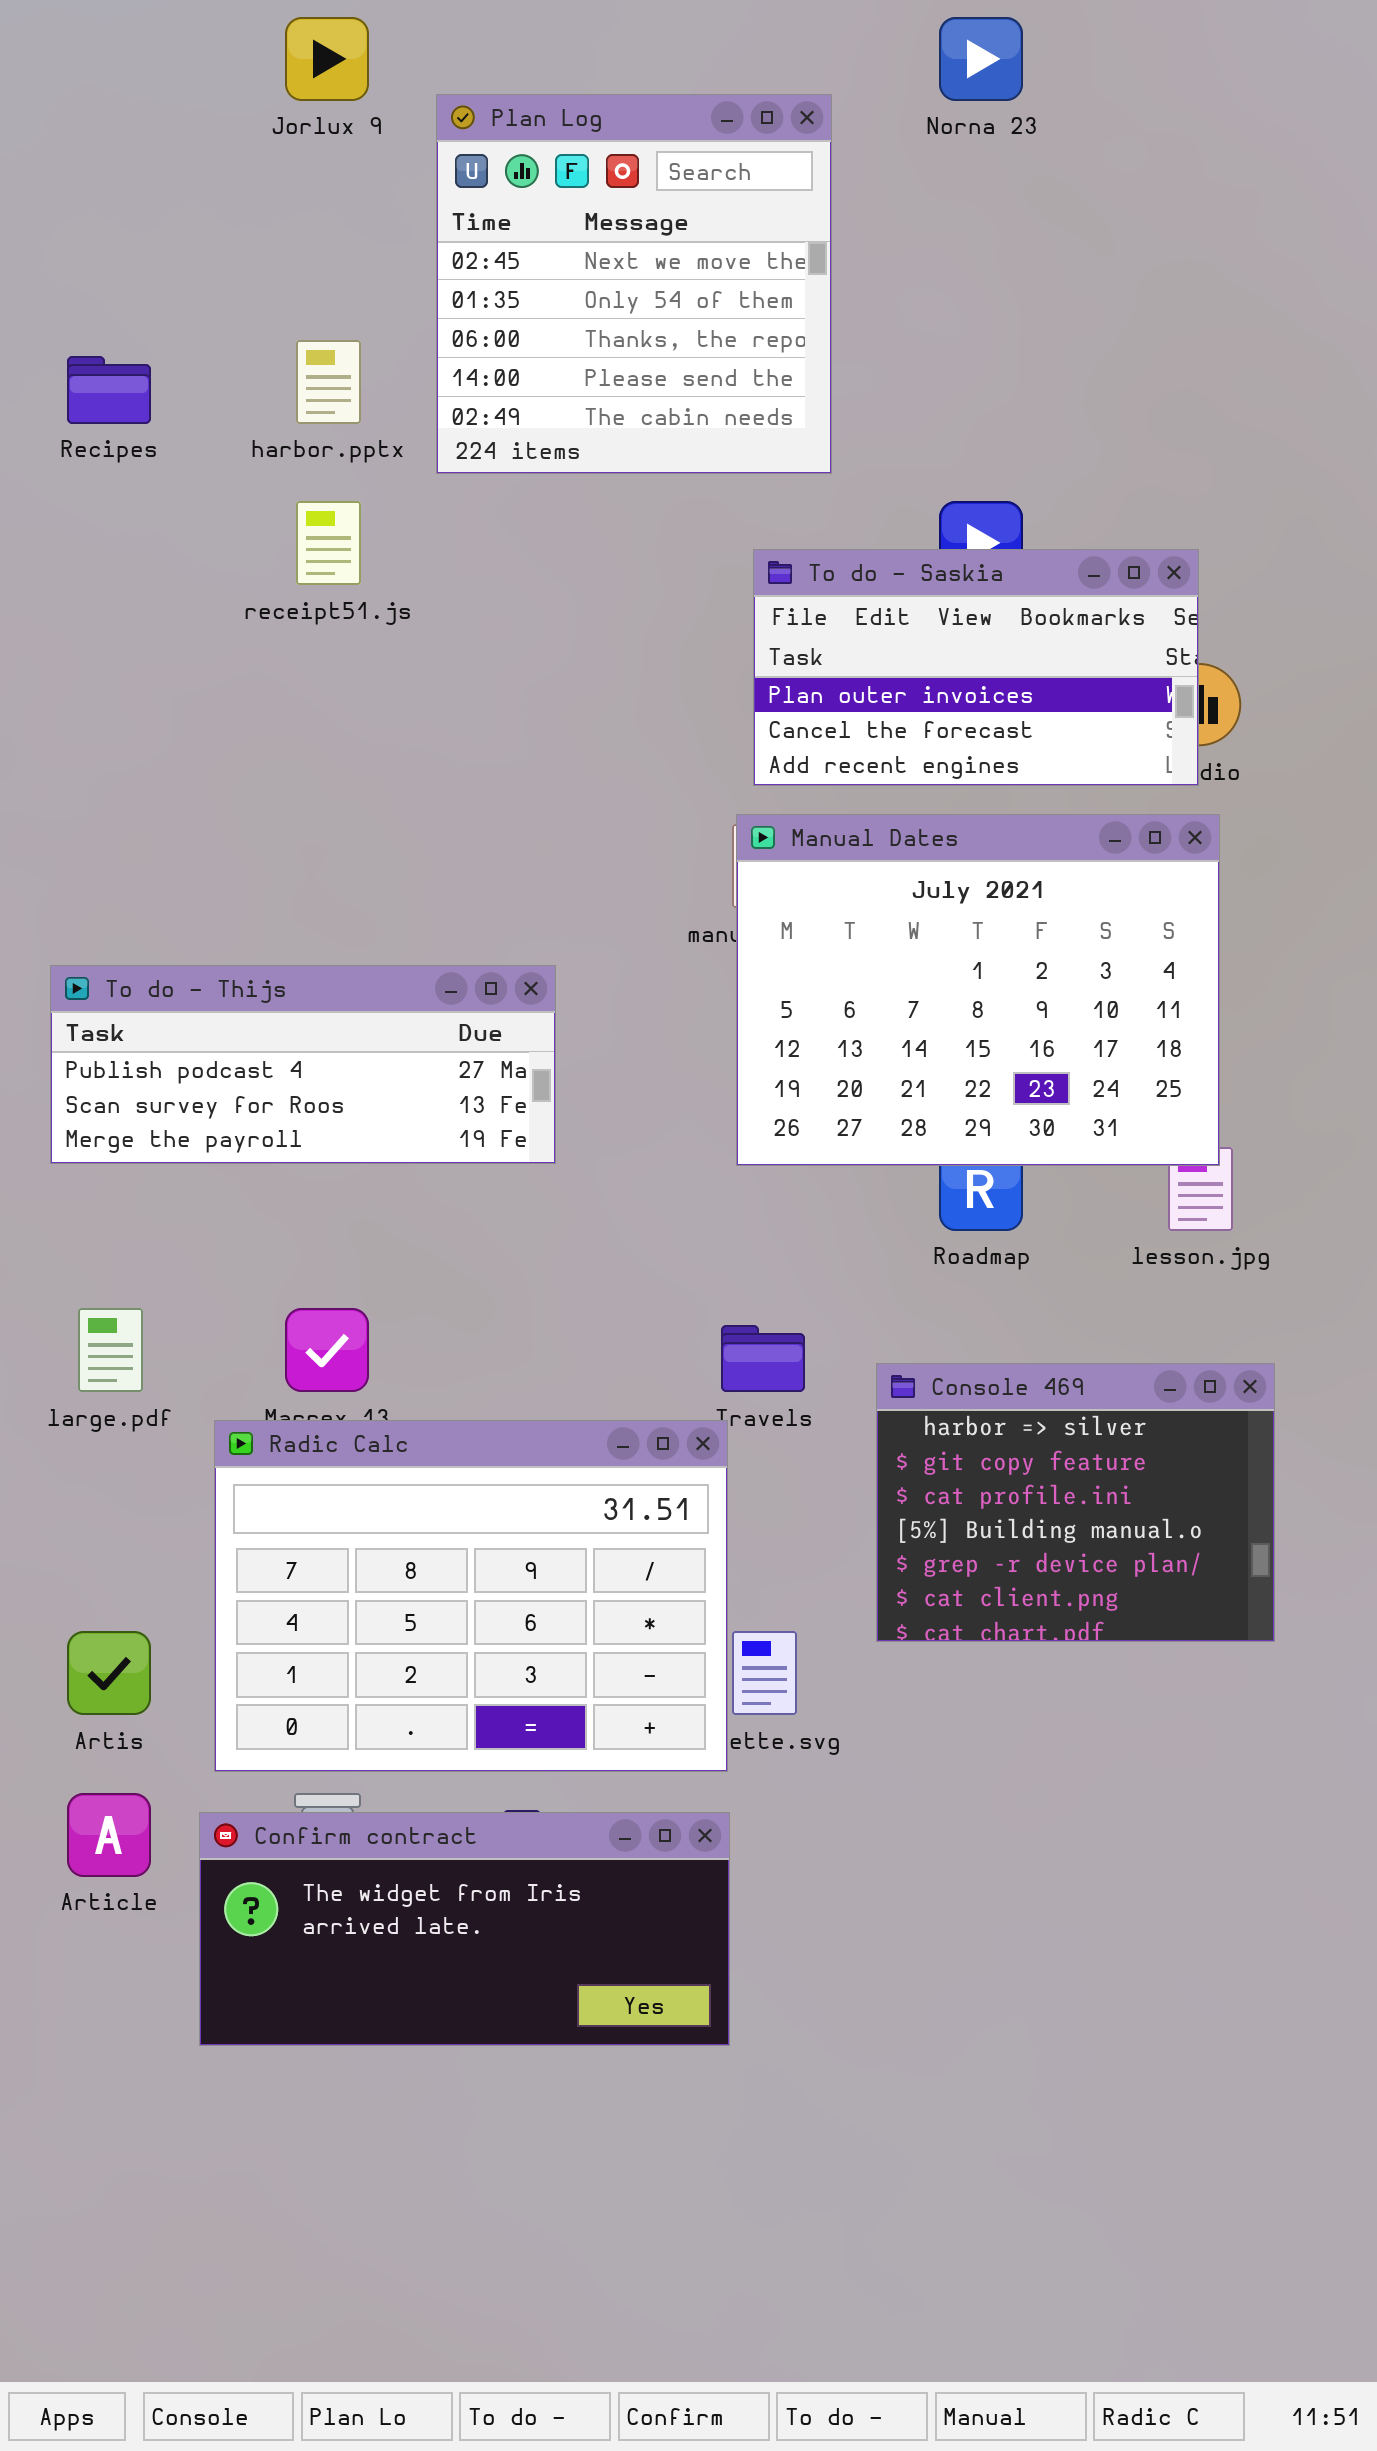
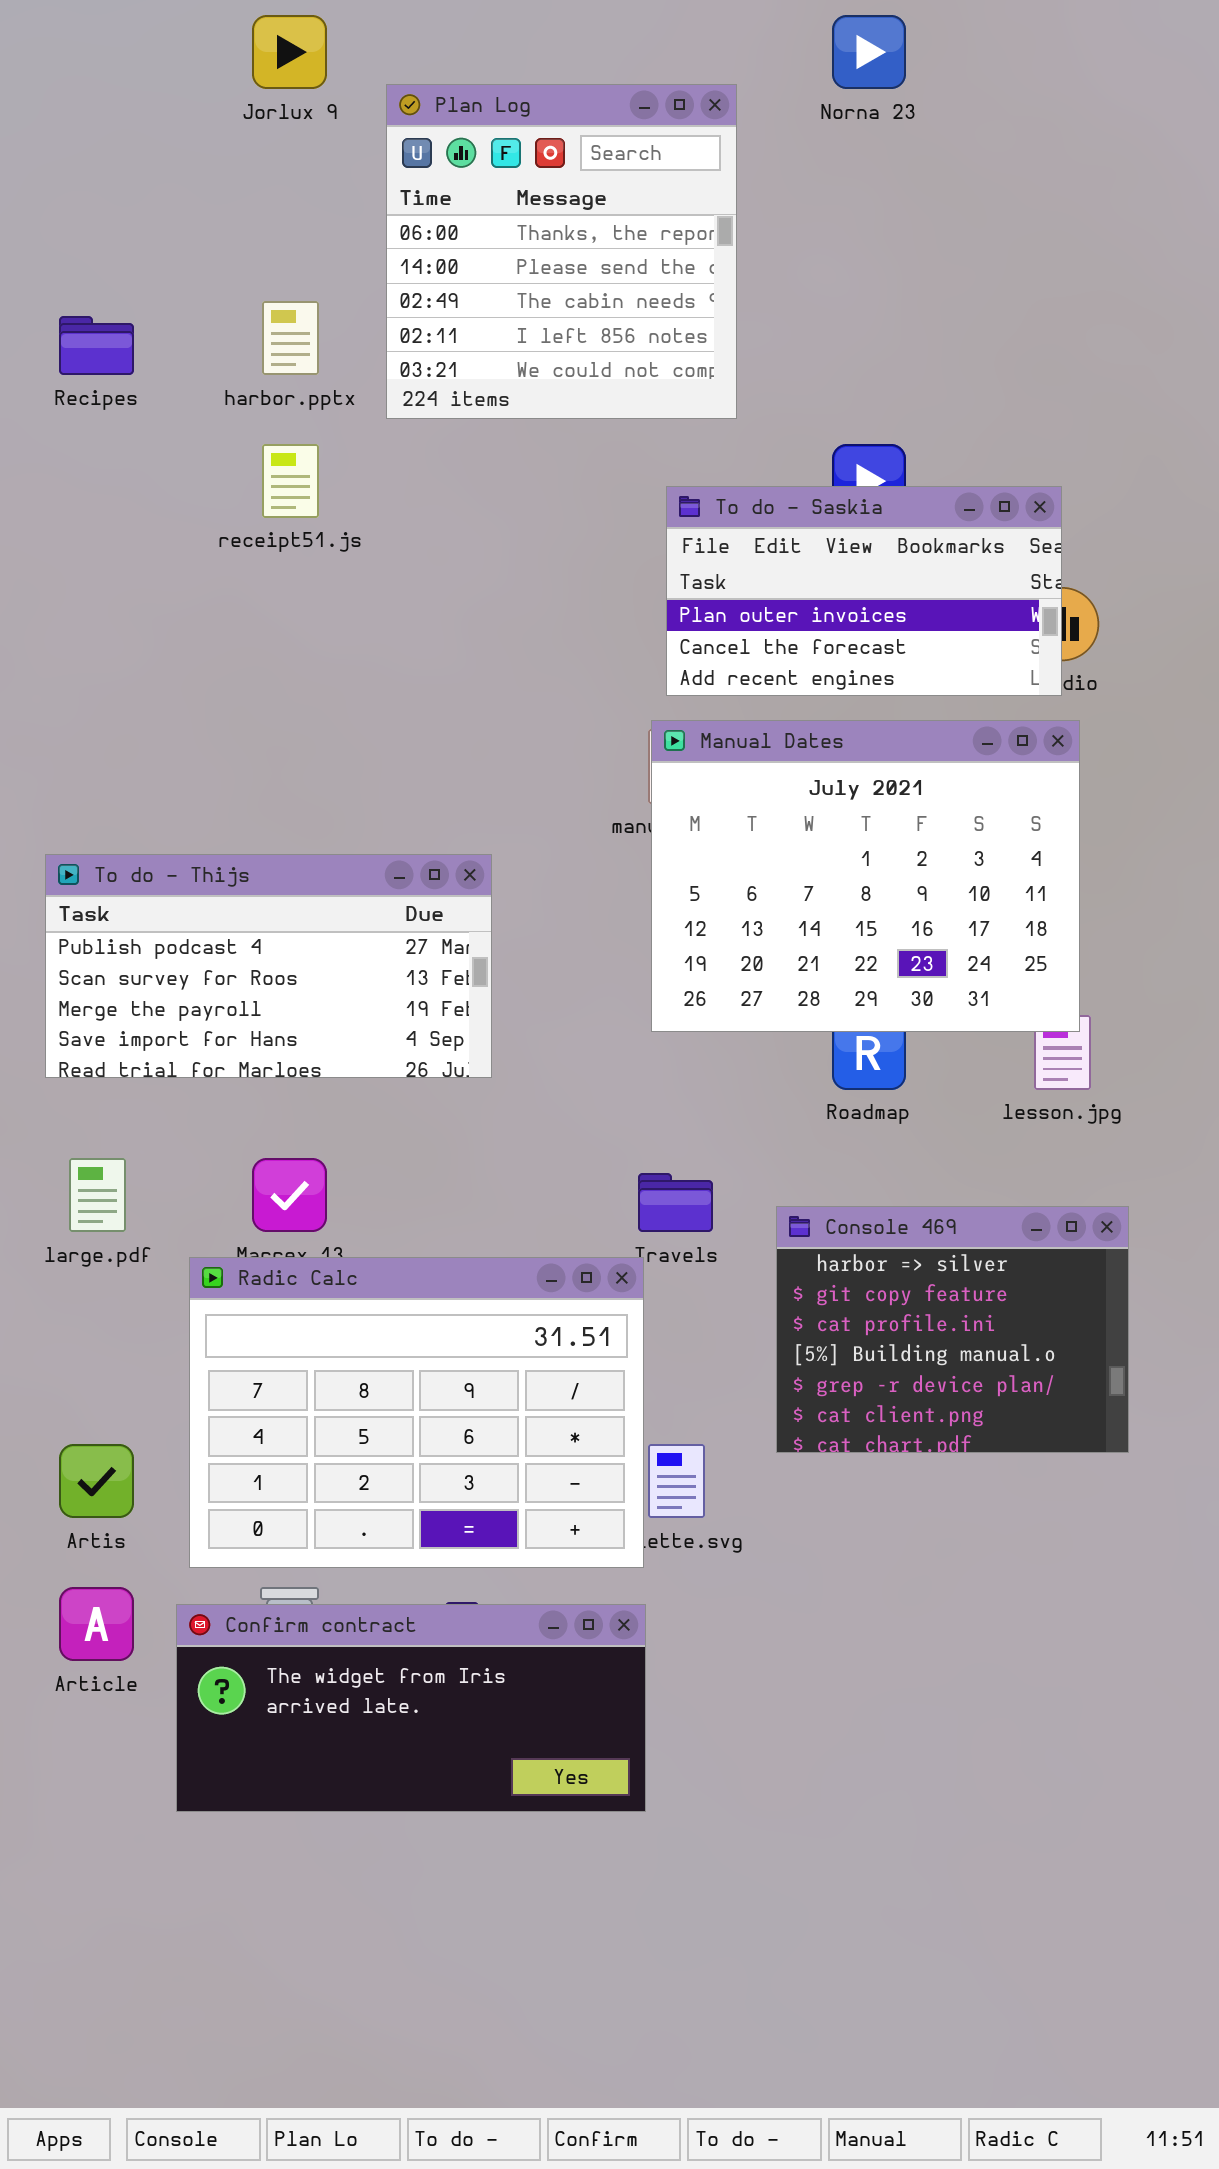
Plan Log: [436,94,832,474] -> [386,84,737,419], scrolled down 2 rows
To do - Thijs: [50,965,556,1164] -> [45,854,492,1078], resized

